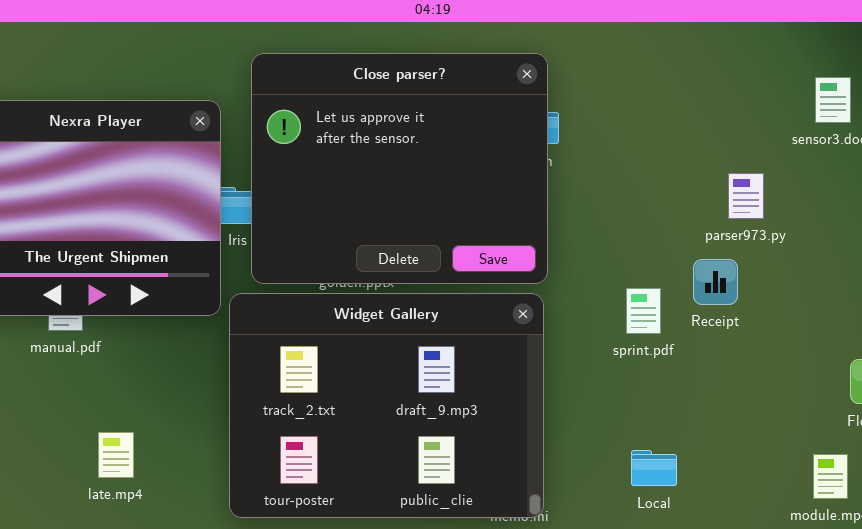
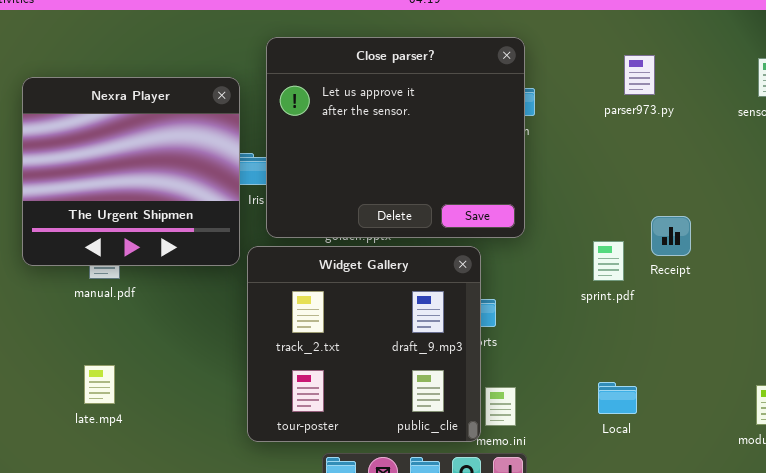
parser973.py: [728,173,764,219] -> [624,55,655,95], moved
Widget Gallery: [229,293,544,518] -> [247,246,481,442], resized
late.mp4: [98,432,134,478] -> [84,365,115,404], moved

